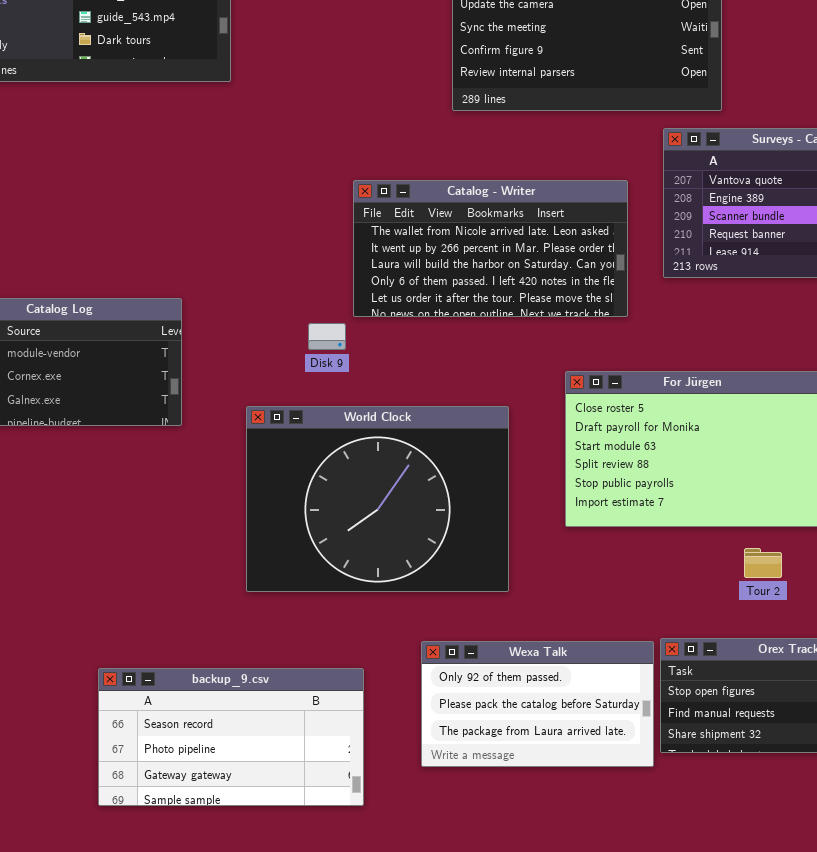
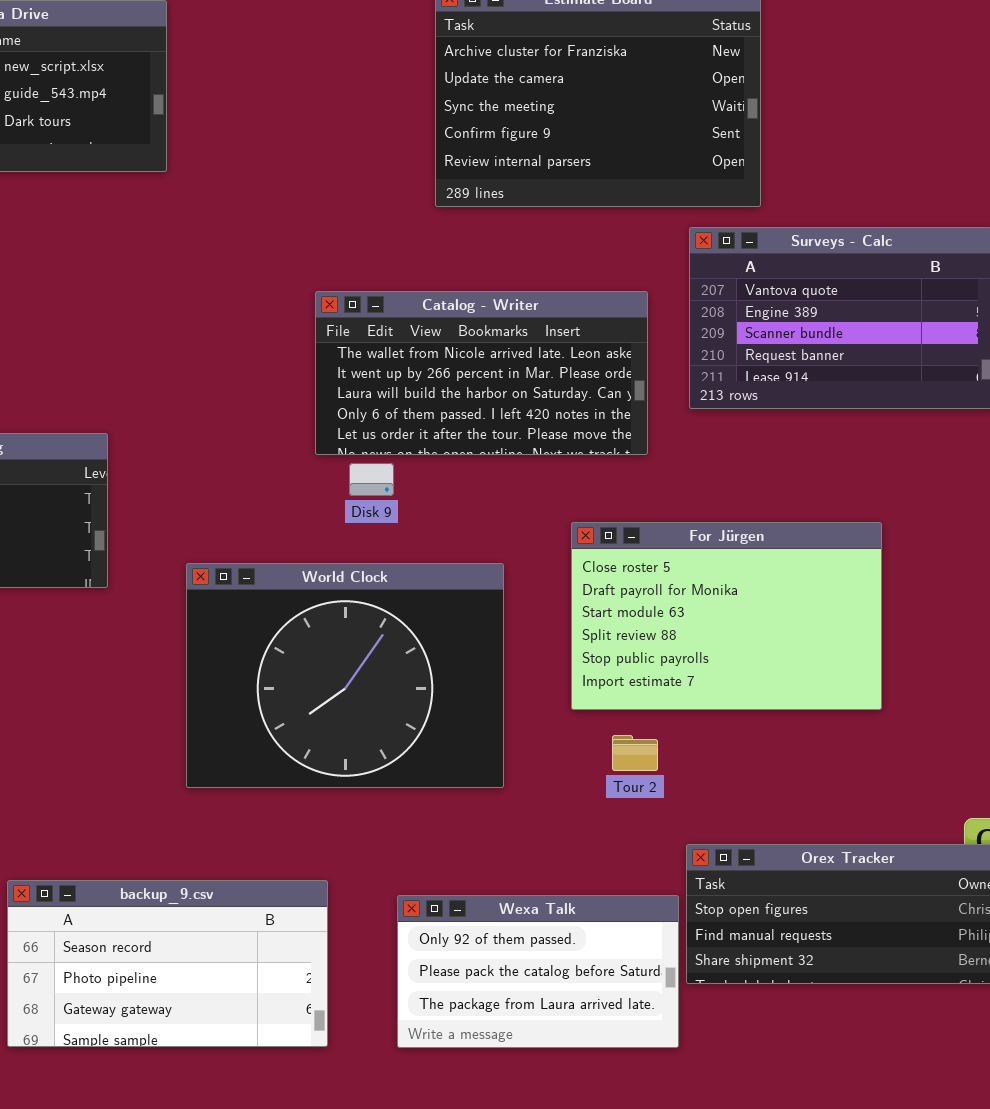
Disk 9: [308,323,346,350] -> [349,463,394,496], moved
Tour 2: [744,548,782,578] -> [612,735,658,771], moved
Wexa Talk: [421,641,654,767] -> [397,895,679,1048], moved

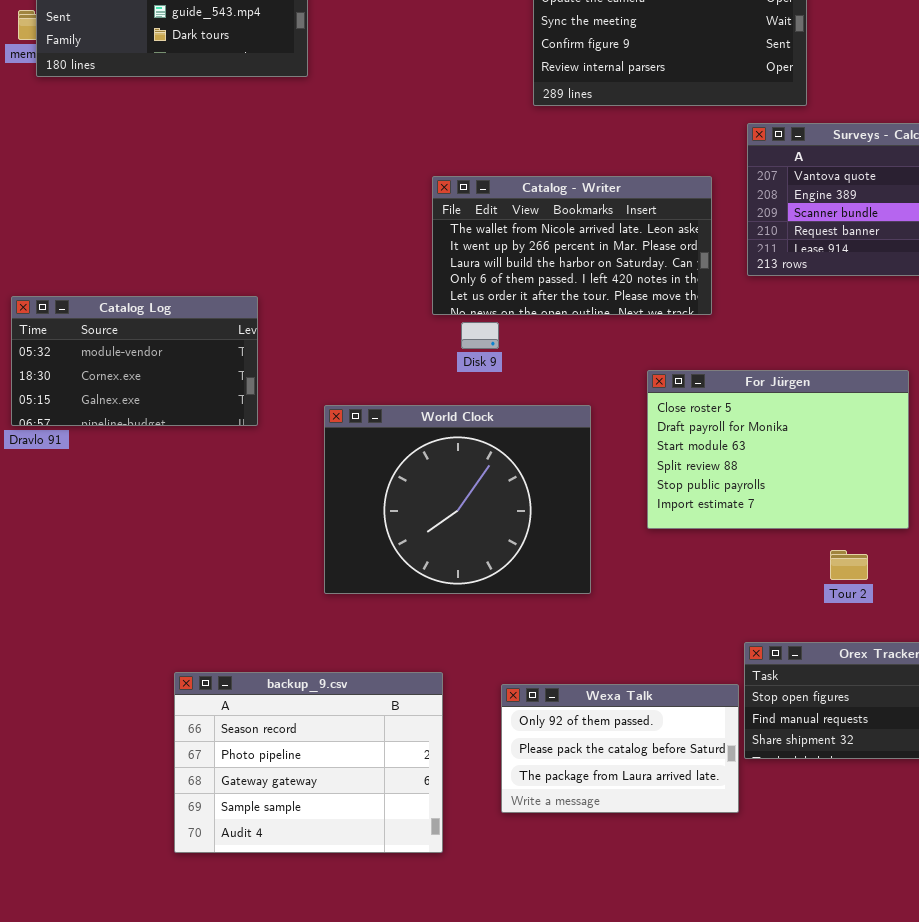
Tour 2: [612,735,658,771] -> [830,550,868,580], moved
backup_9.csv: [7,880,328,1047] -> [174,672,443,853], resized

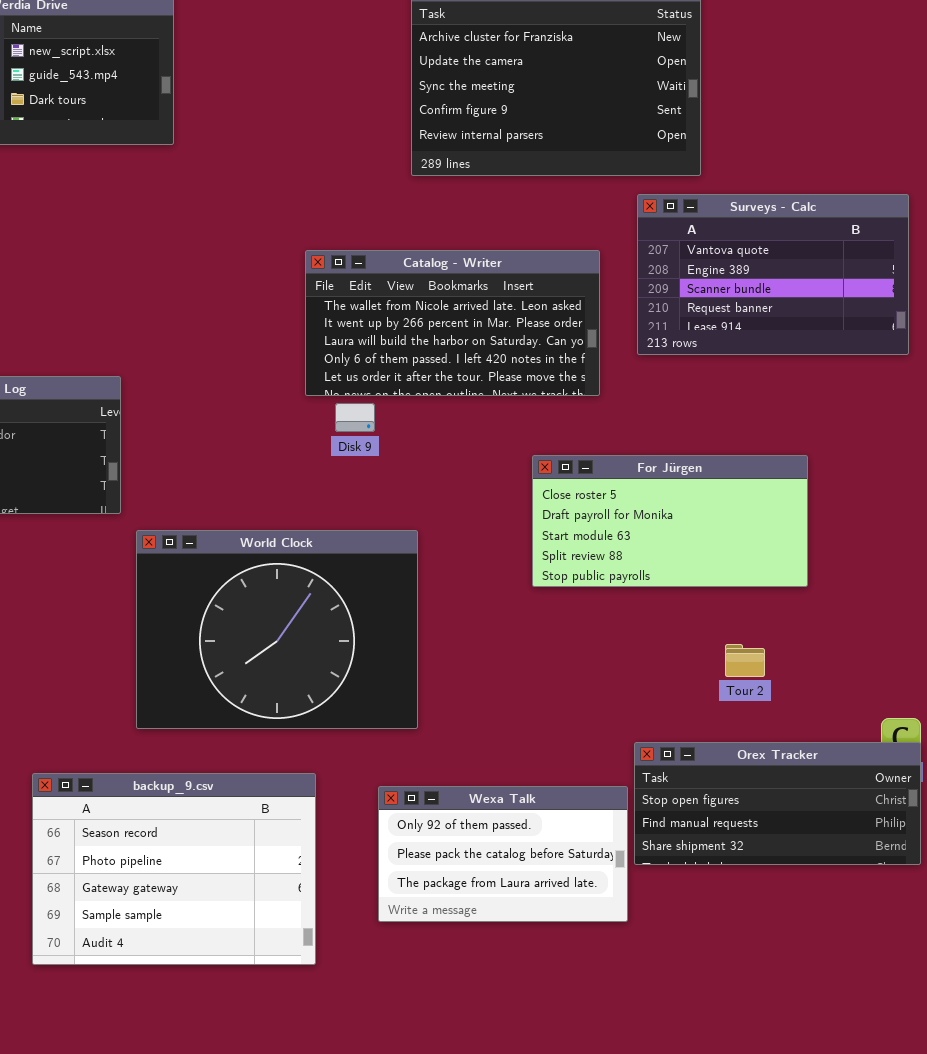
For Jürgen: [647,370,909,529] -> [532,455,808,587], resized
World Clock: [324,405,591,594] -> [136,530,418,729], moved

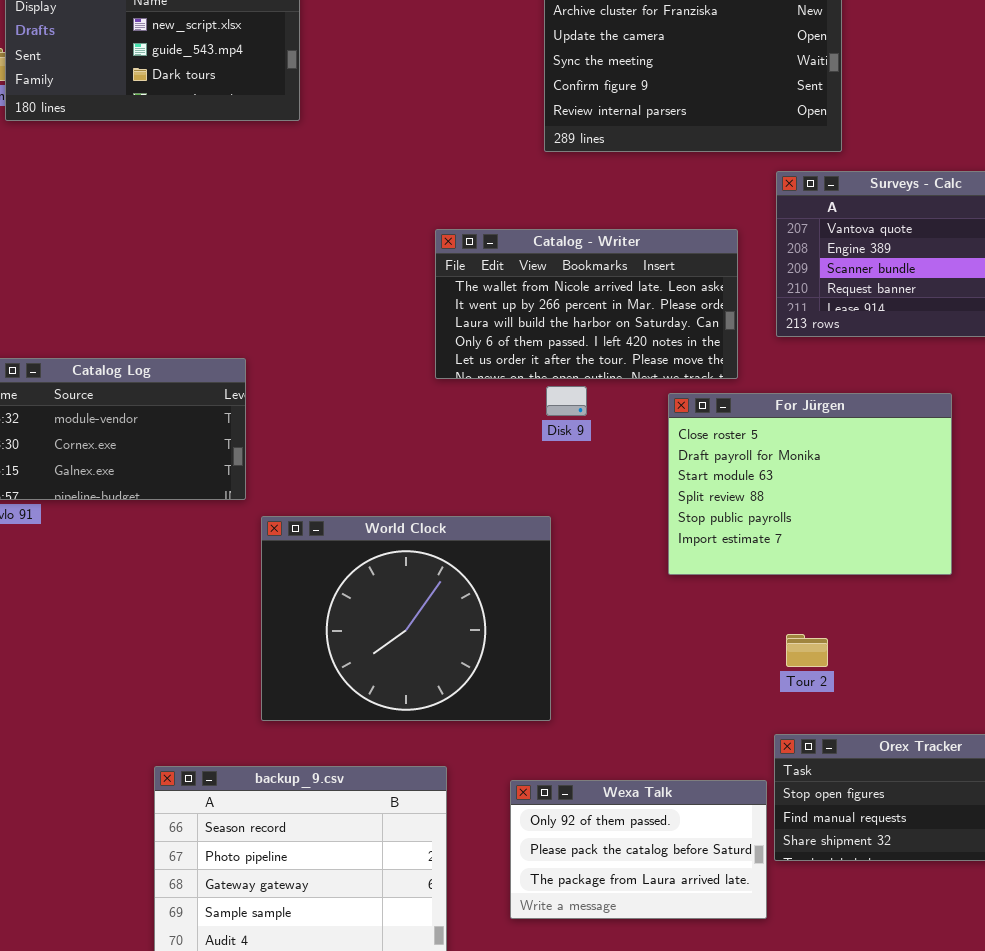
Disk 9: [335,403,375,432] -> [546,386,587,416], moved
For Jürgen: [532,455,808,587] -> [668,393,952,575], resized
Tour 2: [725,644,765,677] -> [786,634,828,667], moved

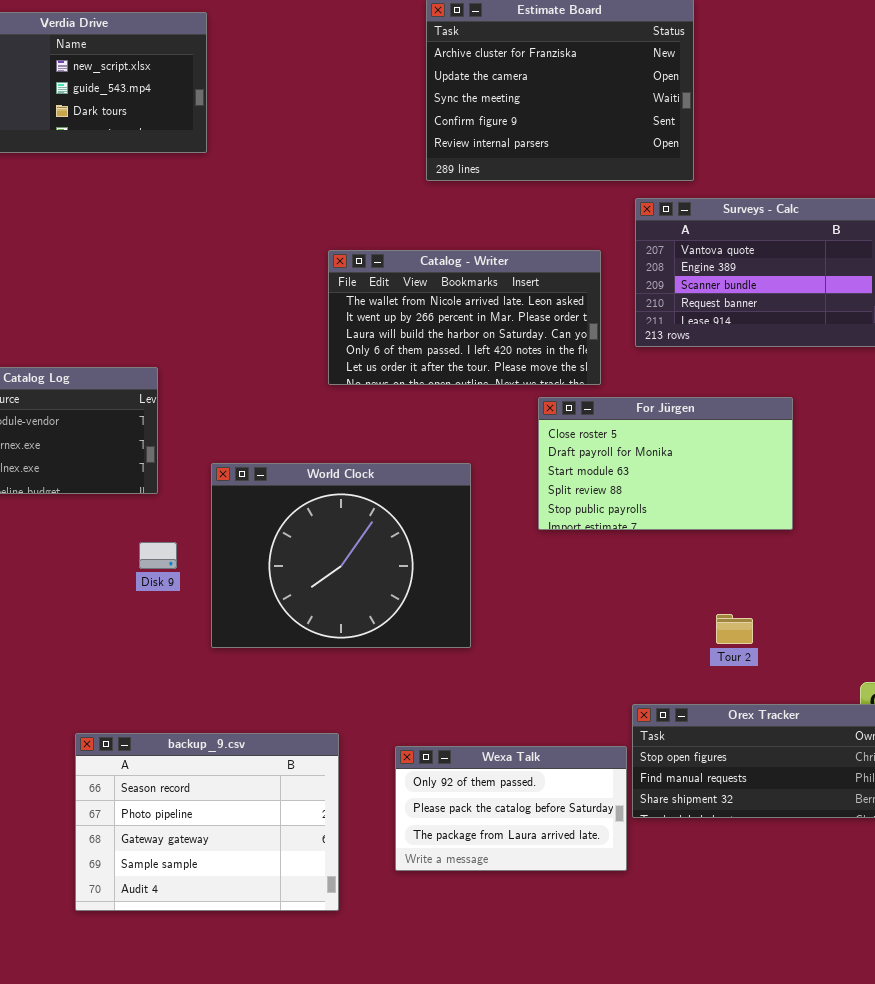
Disk 9: [546,386,587,416] -> [139,542,177,569], moved
For Jürgen: [668,393,952,575] -> [538,397,793,530], resized
World Clock: [261,516,551,721] -> [211,463,471,648], moved
Tour 2: [786,634,828,667] -> [716,614,753,644], moved

